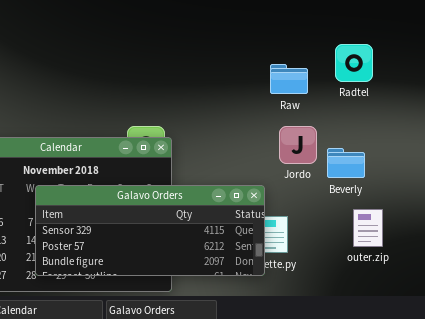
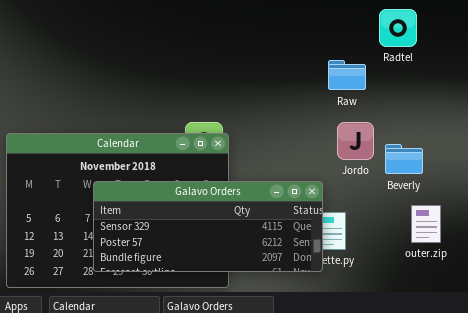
Radtel: [335,44,373,82] -> [379,9,417,47], moved

